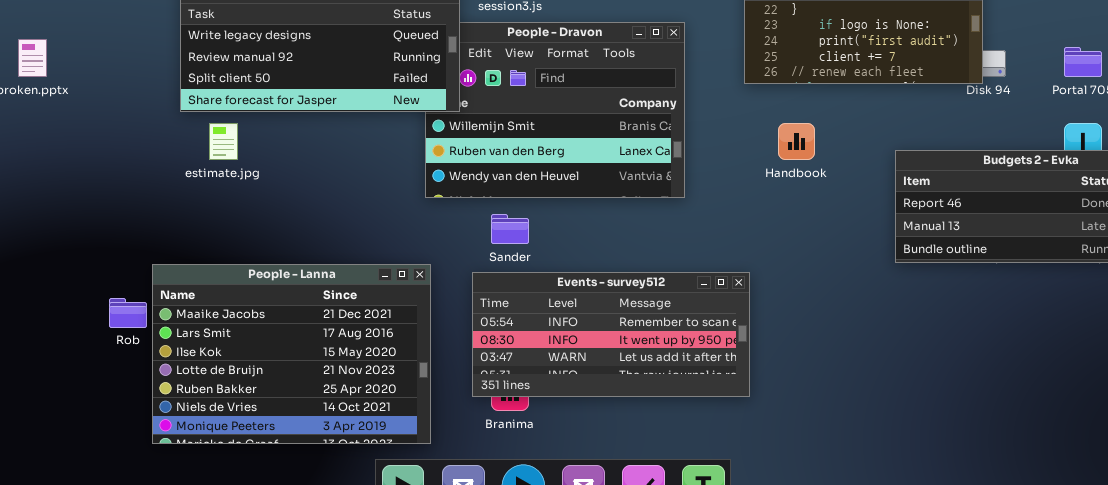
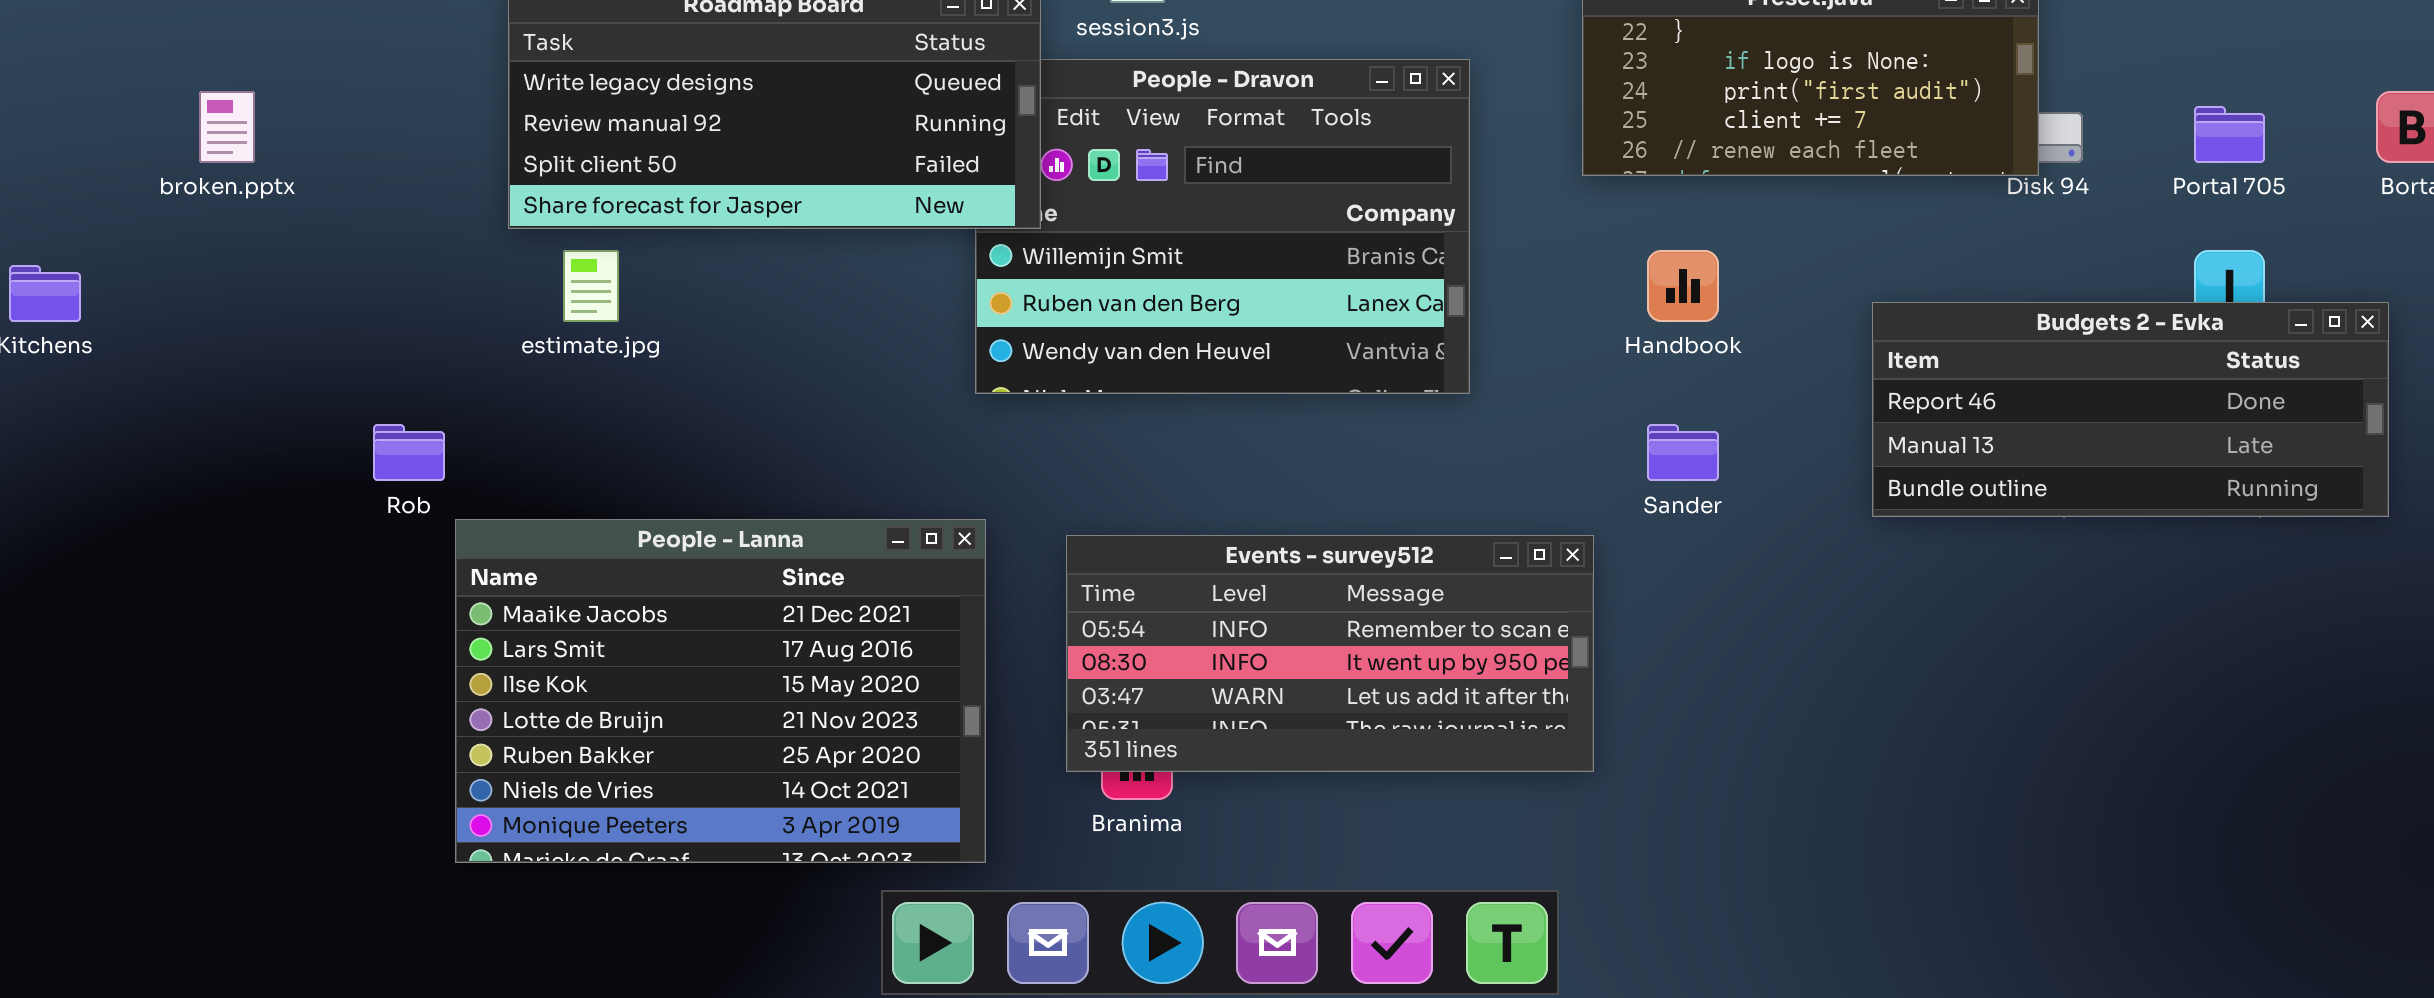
Sander: [491,214,529,244] -> [1647,424,1719,481], moved
Rob: [109,298,147,328] -> [373,424,445,481], moved

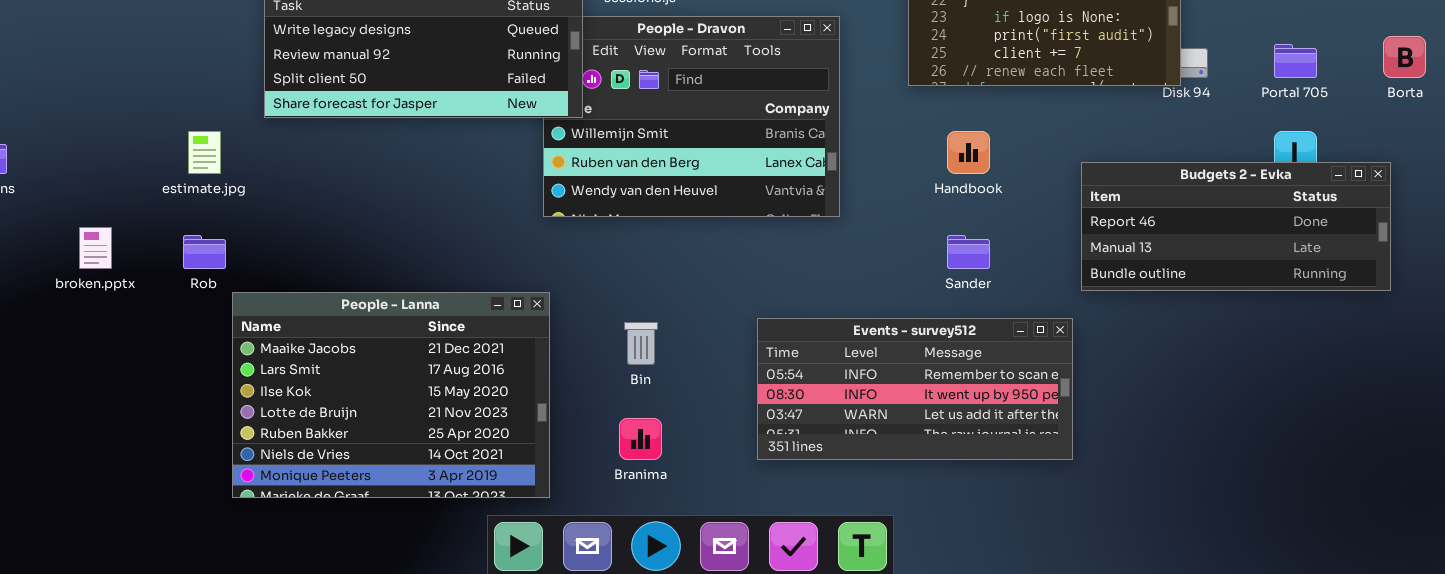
broken.pptx: [199,91,255,163] -> [79,227,112,269], moved
estimate.jpg: [563,250,619,322] -> [188,131,221,174], moved
Events - survey512: [1066,535,1594,772] -> [757,318,1073,460], moved

